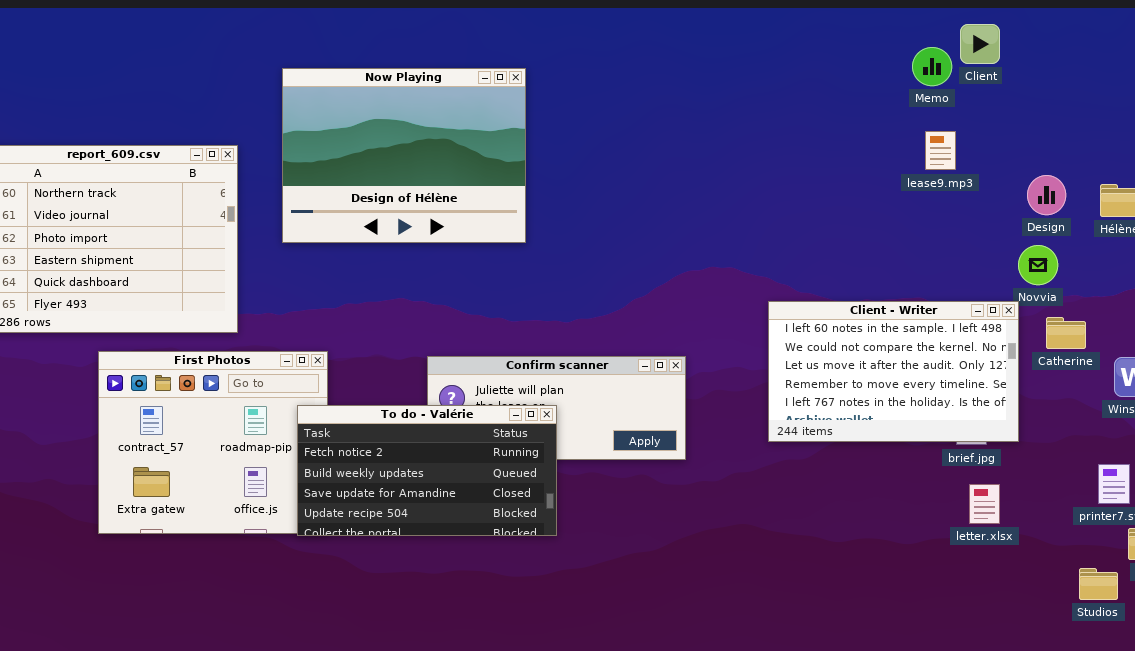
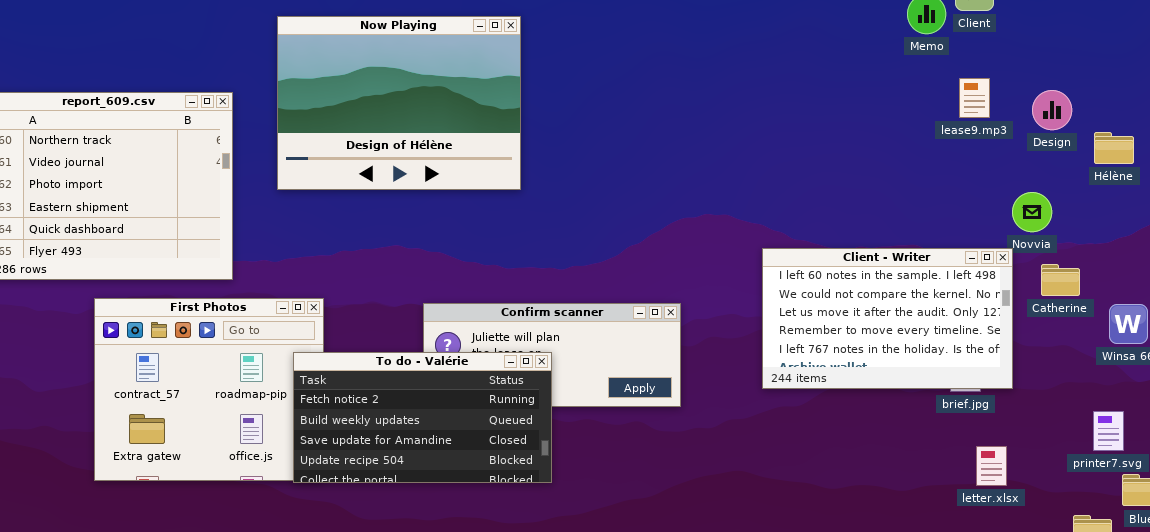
lease9.mp3: [925,131,956,170] -> [959,78,990,118], moved
Design: [1027,175,1066,215] -> [1032,90,1072,130], moved
letter.xlsx: [969,484,1000,524] -> [976,446,1007,486], moved

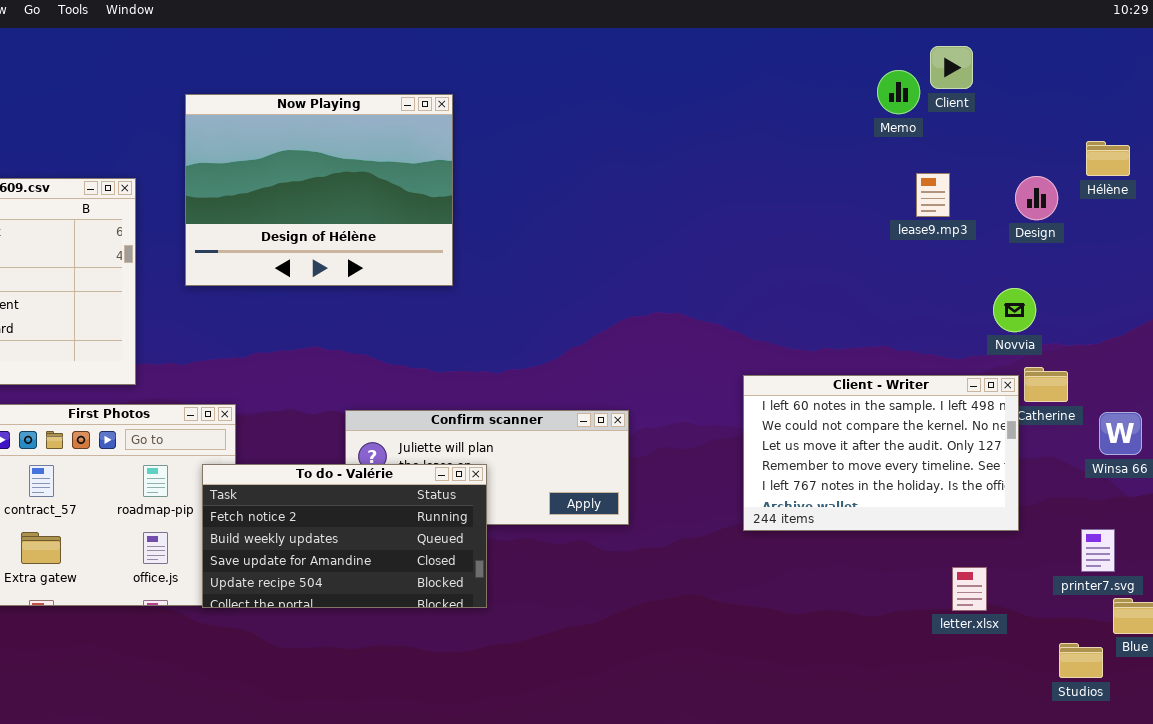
lease9.mp3: [959,78,990,118] -> [916,173,950,217], moved
Hélène: [1094,132,1134,164] -> [1086,141,1130,176], moved
Client - Writer: [762,248,1013,389] -> [743,375,1019,531], moved

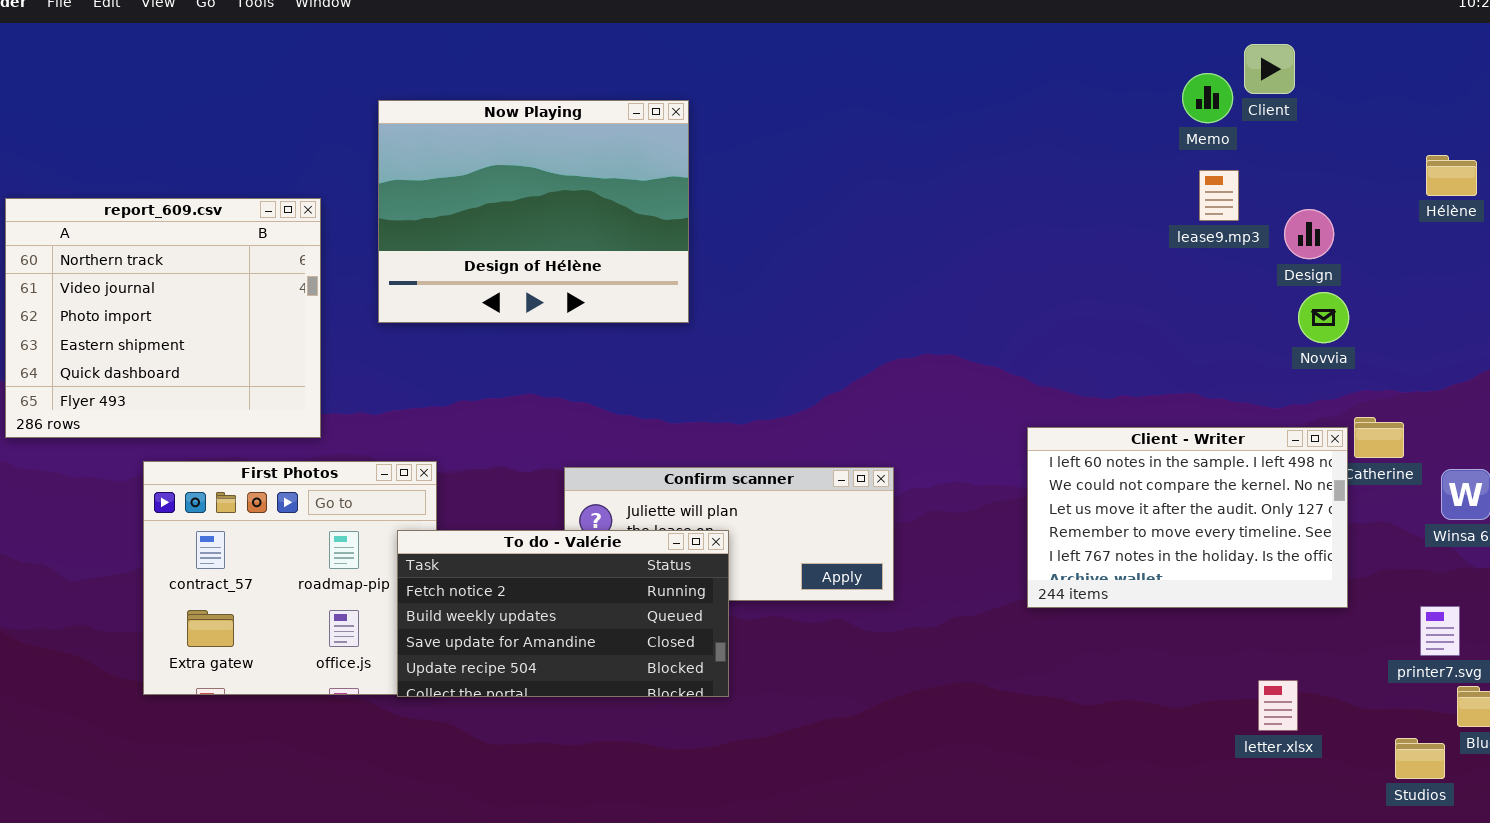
lease9.mp3: [916,173,950,217] -> [1199,170,1239,221], moved
Design: [1015,176,1058,220] -> [1284,209,1334,259], moved
Novvia: [993,288,1036,332] -> [1298,292,1349,343], moved
letter.xlsx: [952,567,987,611] -> [1258,680,1298,731], moved

